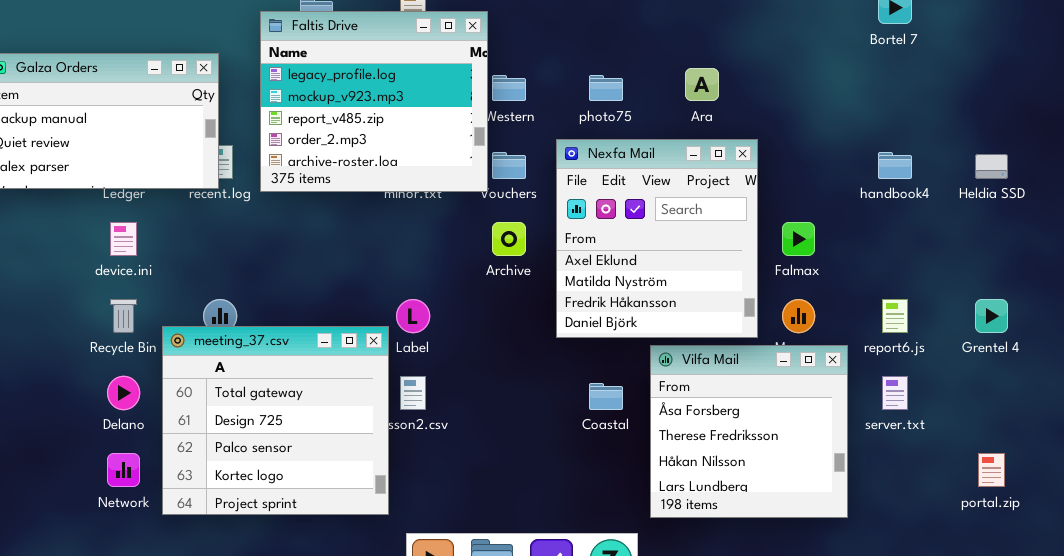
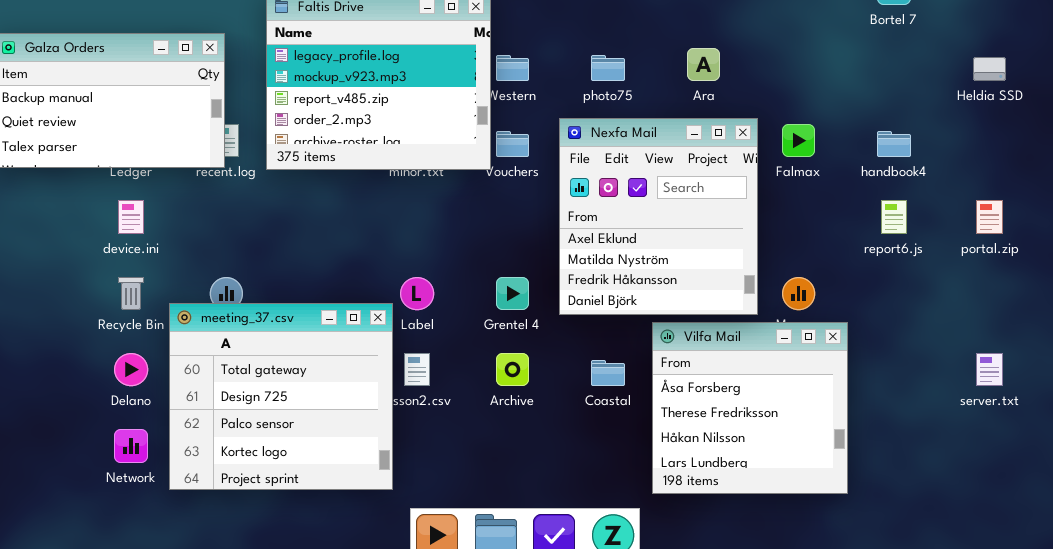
Heldia SSD: [975,154,1008,179] -> [973,57,1006,81], moved
Archive: [492,222,526,256] -> [496,353,529,386], moved
Falmax: [782,222,815,256] -> [782,124,815,157], moved
report6.js: [882,299,908,333] -> [881,200,907,234], moved
Grentel 4: [975,299,1008,333] -> [496,277,529,310], moved
server.txt: [882,376,908,410] -> [976,353,1003,386], moved
portal.zip: [978,453,1005,487] -> [976,200,1003,234], moved

